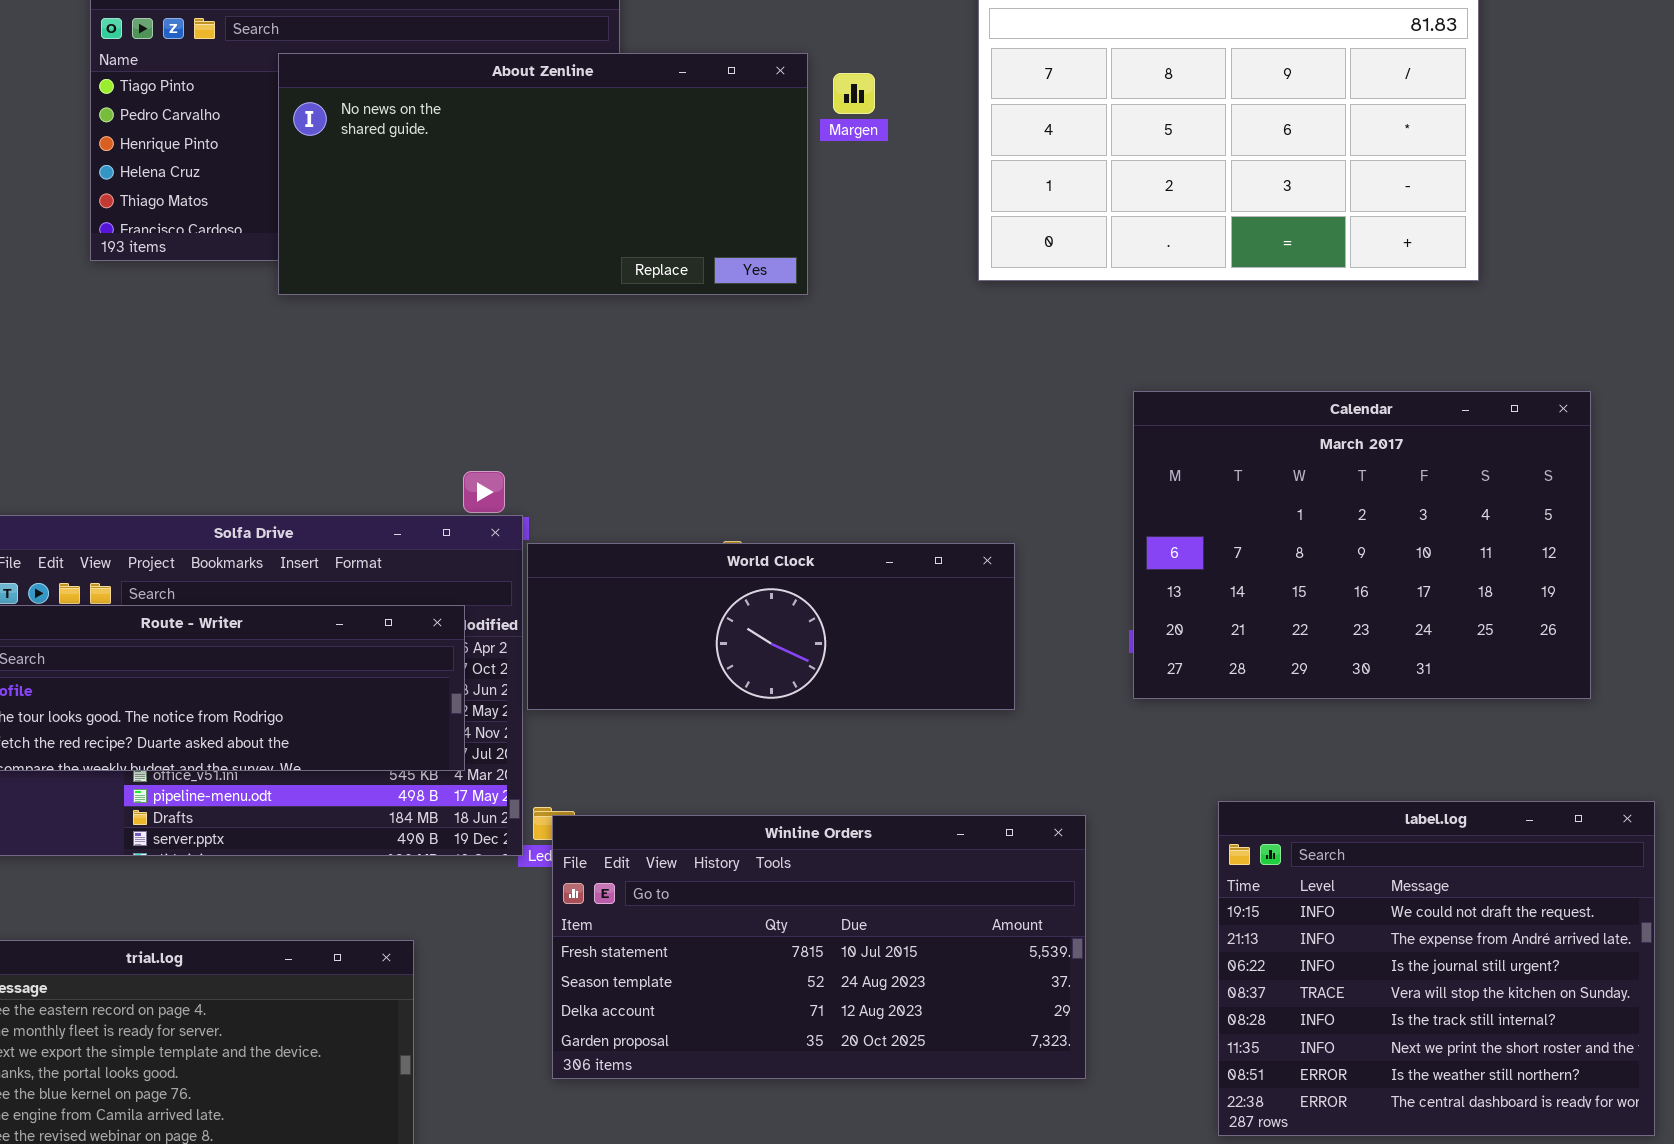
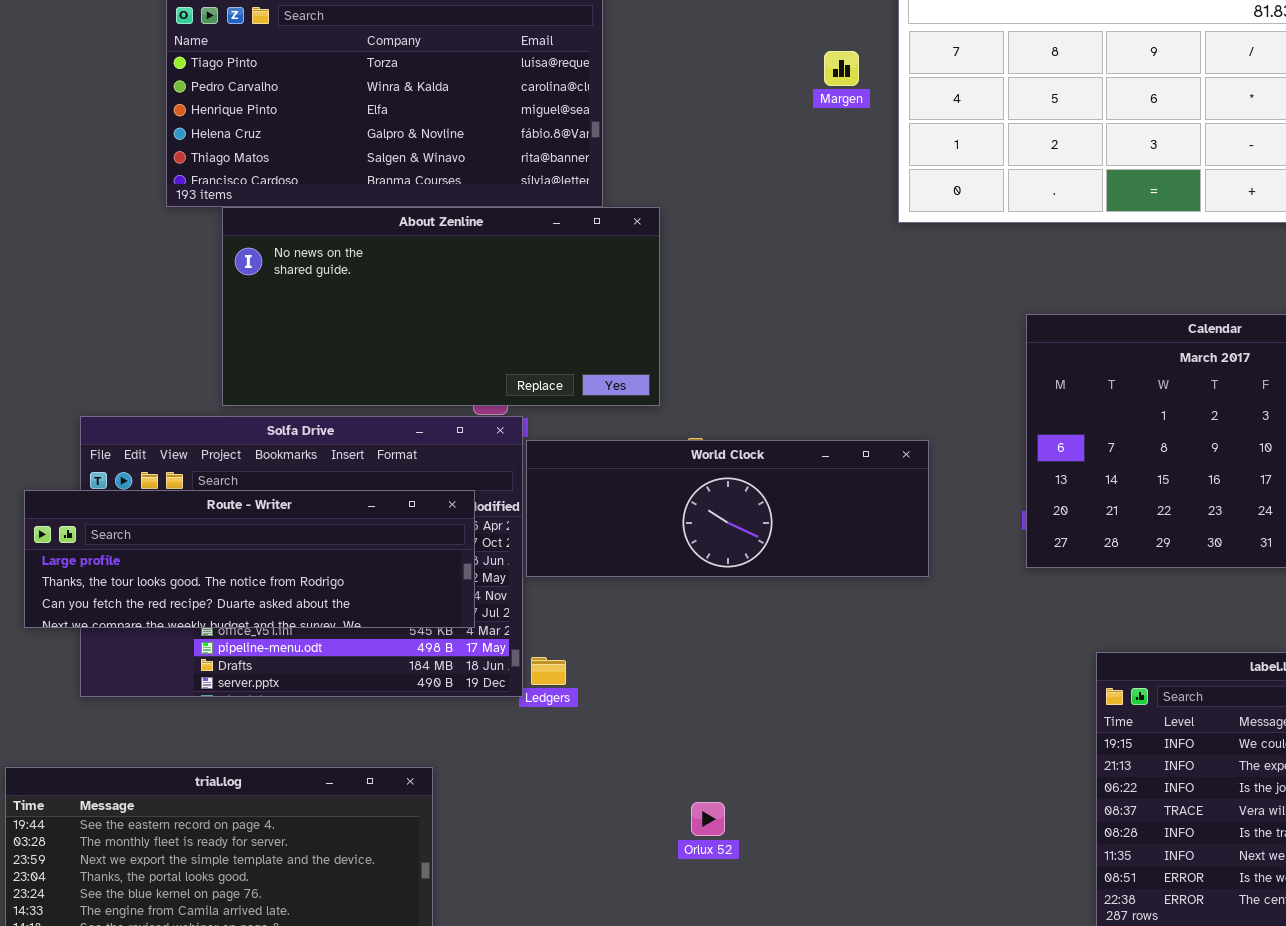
About Zenline: [278,53,808,295] -> [222,207,660,406], moved
Margen: [833,73,875,114] -> [824,51,859,86], moved
Winline Orders: [552,815,1086,1079] -> none, closed

